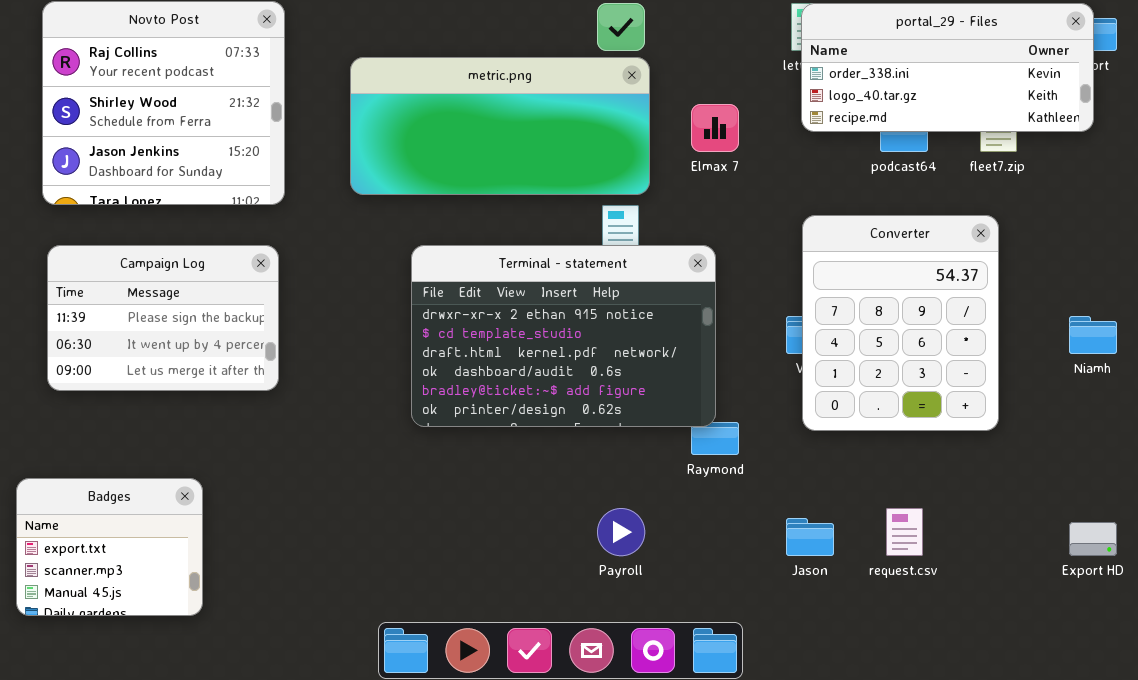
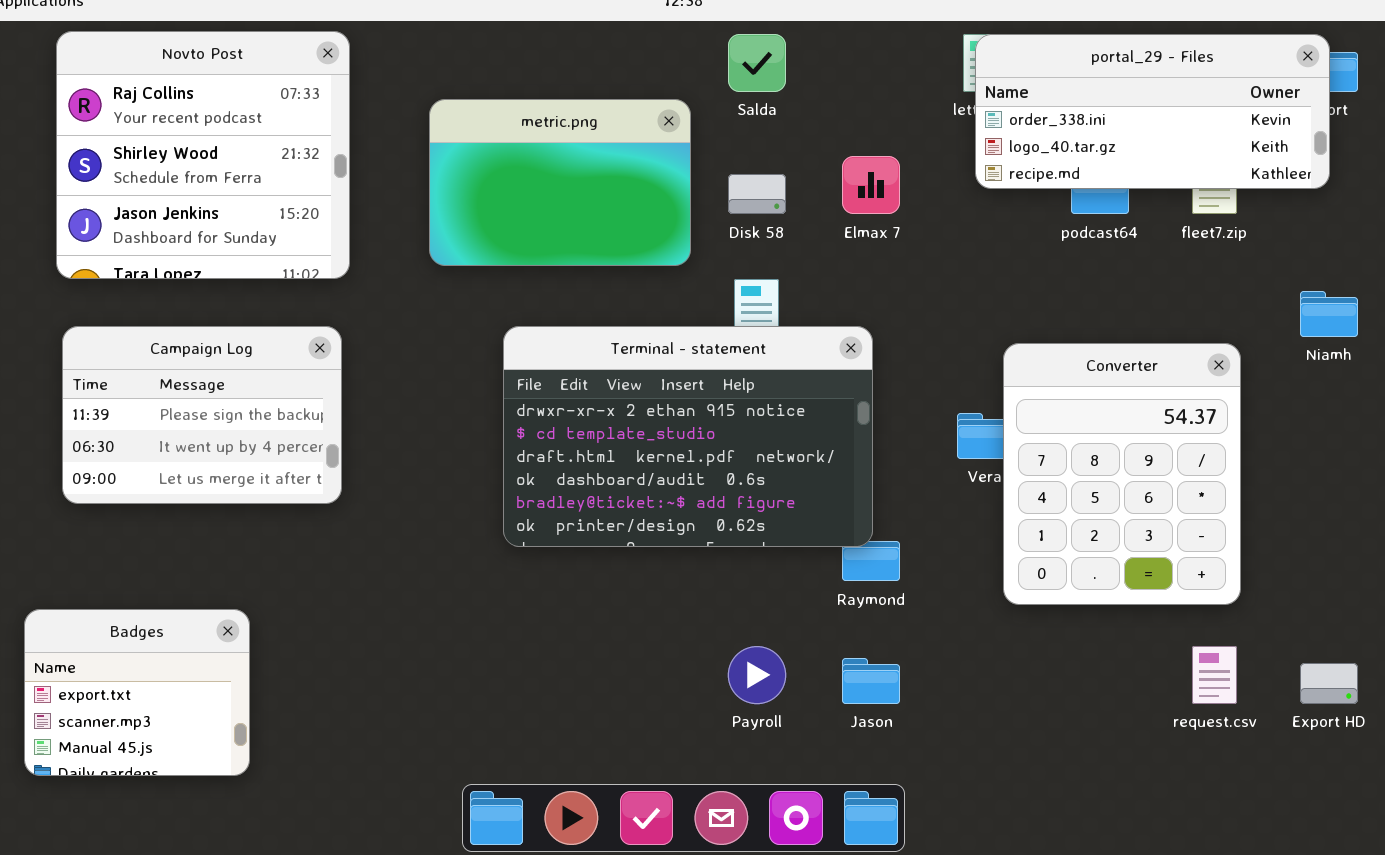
metric.png: [350,57,650,195] -> [429,99,691,266], resized
Converter: [802,215,999,431] -> [1003,343,1241,605], moved
Niamh: [1069,316,1117,354] -> [1300,291,1358,337], moved
request.csv: [886,508,923,556] -> [1192,646,1237,704], moved
Jason: [786,518,834,556] -> [842,658,900,704], moved

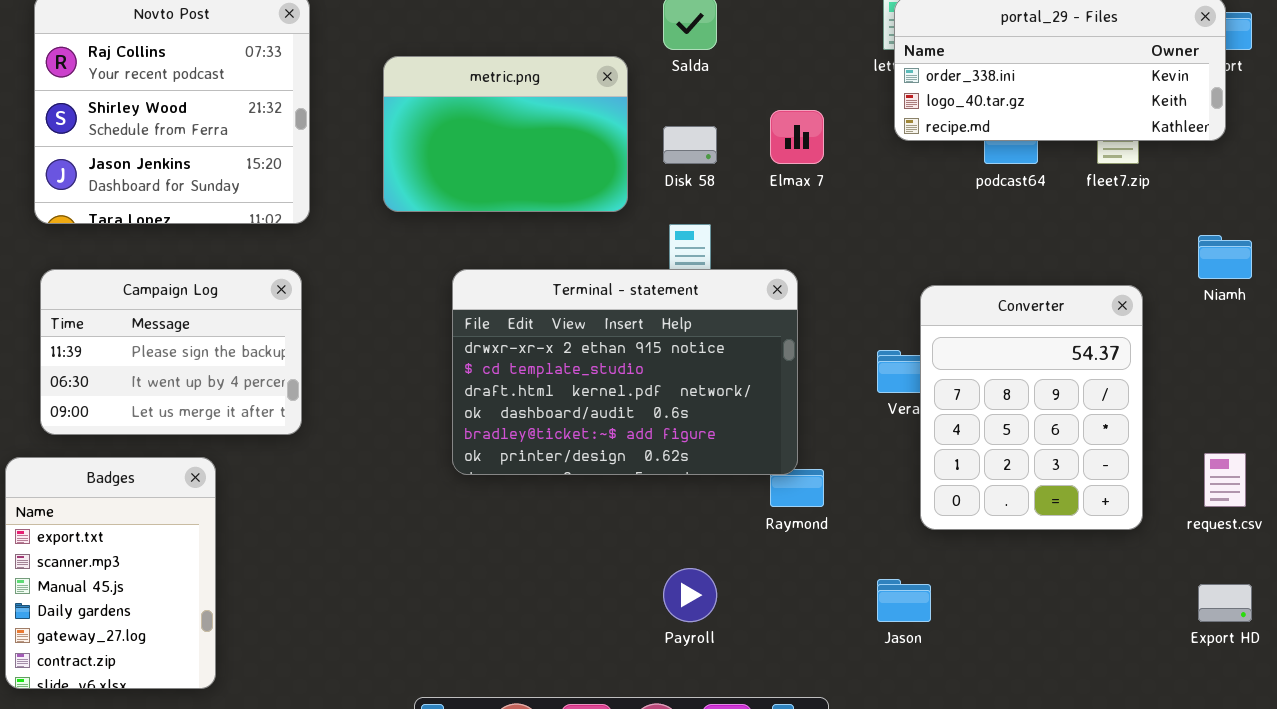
Badges: [24,609,250,776] -> [5,457,216,689], resized
request.csv: [1192,646,1237,704] -> [1204,453,1246,507], moved
Jason: [842,658,900,704] -> [877,579,931,622], moved

